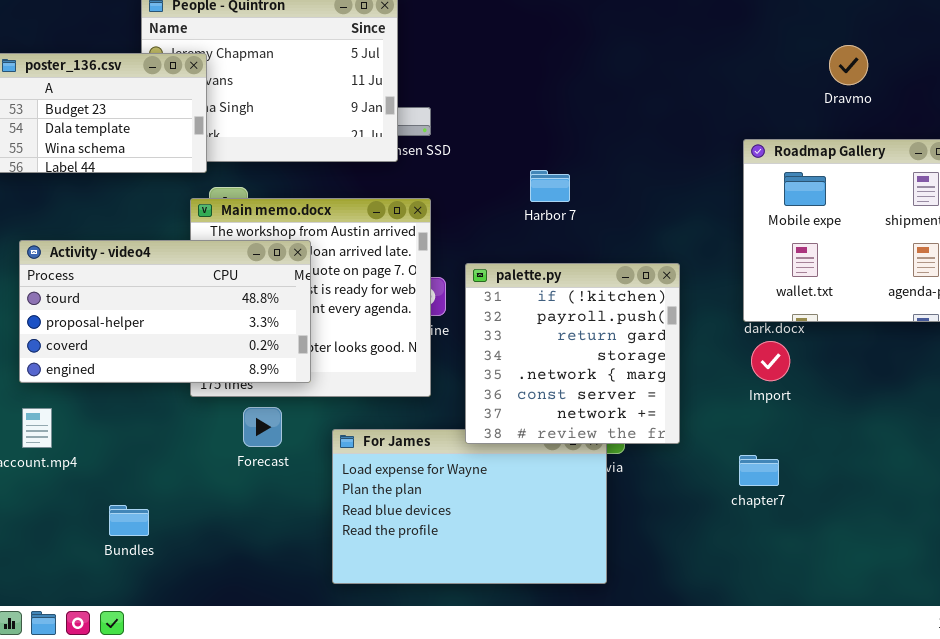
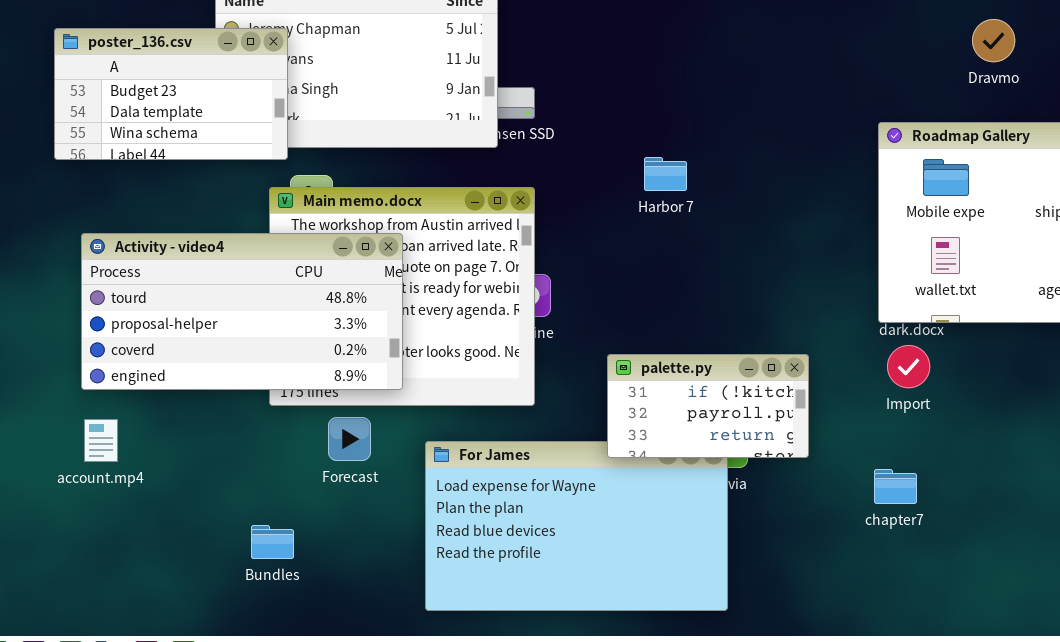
palette.py: [465,263,680,444] -> [607,354,809,458], resized
Bundles: [109,505,149,536] -> [251,525,294,559], moved

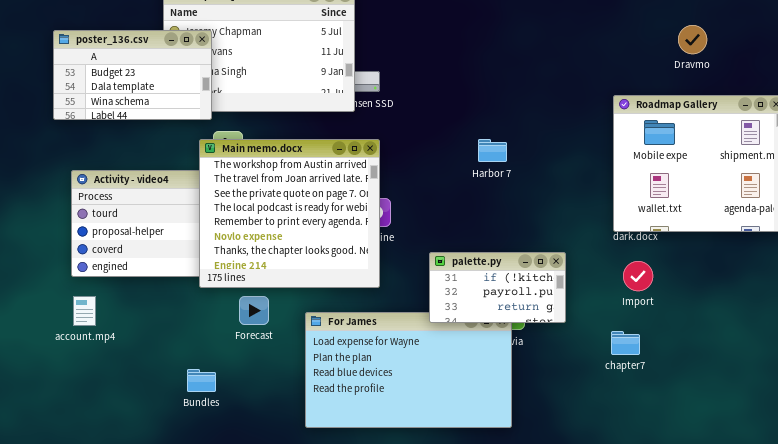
Harbor 7: [644,157,687,191] -> [478,139,507,162], moved
Main memo.docx: [269,187,535,406] -> [199,139,380,288], raised
Import: [887,345,930,388] -> [623,261,653,291], moved

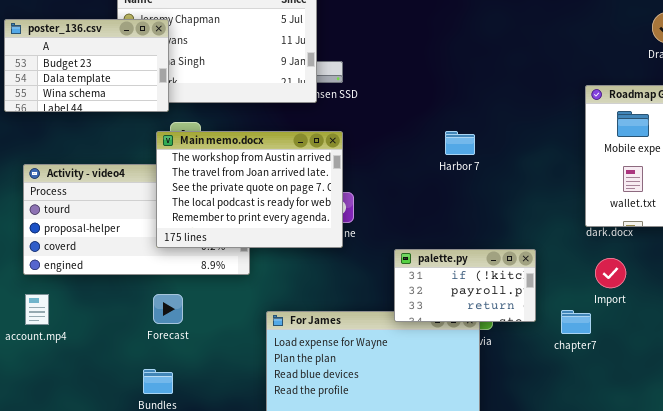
Main memo.docx: [199,139,380,288] -> [156,131,343,248], resized
Forecast: [239,296,269,325] -> [153,294,183,324], moved
chapter7: [611,331,640,355] -> [561,310,591,334], moved

